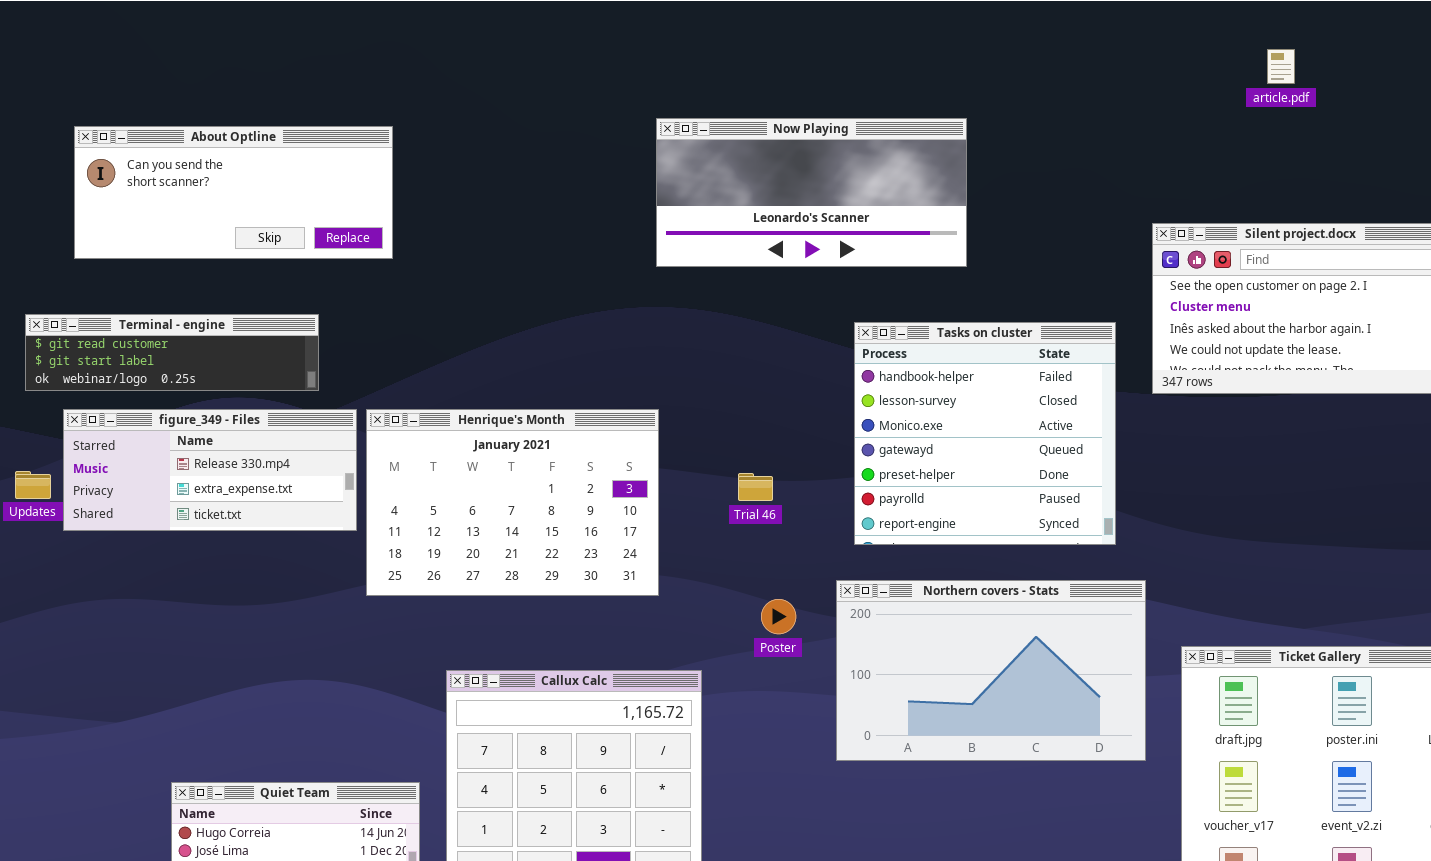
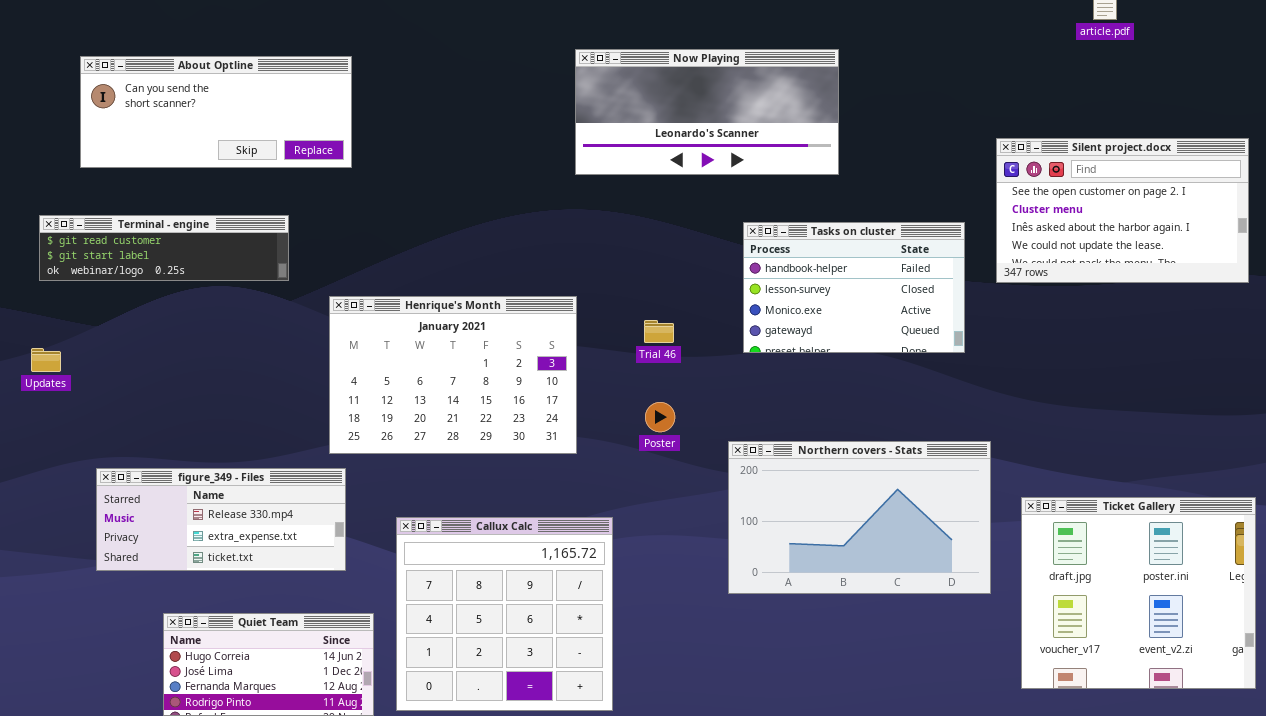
Tasks on cluster: [854,322,1116,545] -> [743,222,965,353], resized
figure_349 - Files: [63,409,357,531] -> [96,468,346,571], moved
Trial 46: [738,473,773,501] -> [644,320,674,343], moved
Poster: [761,599,796,634] -> [645,402,675,432], moved

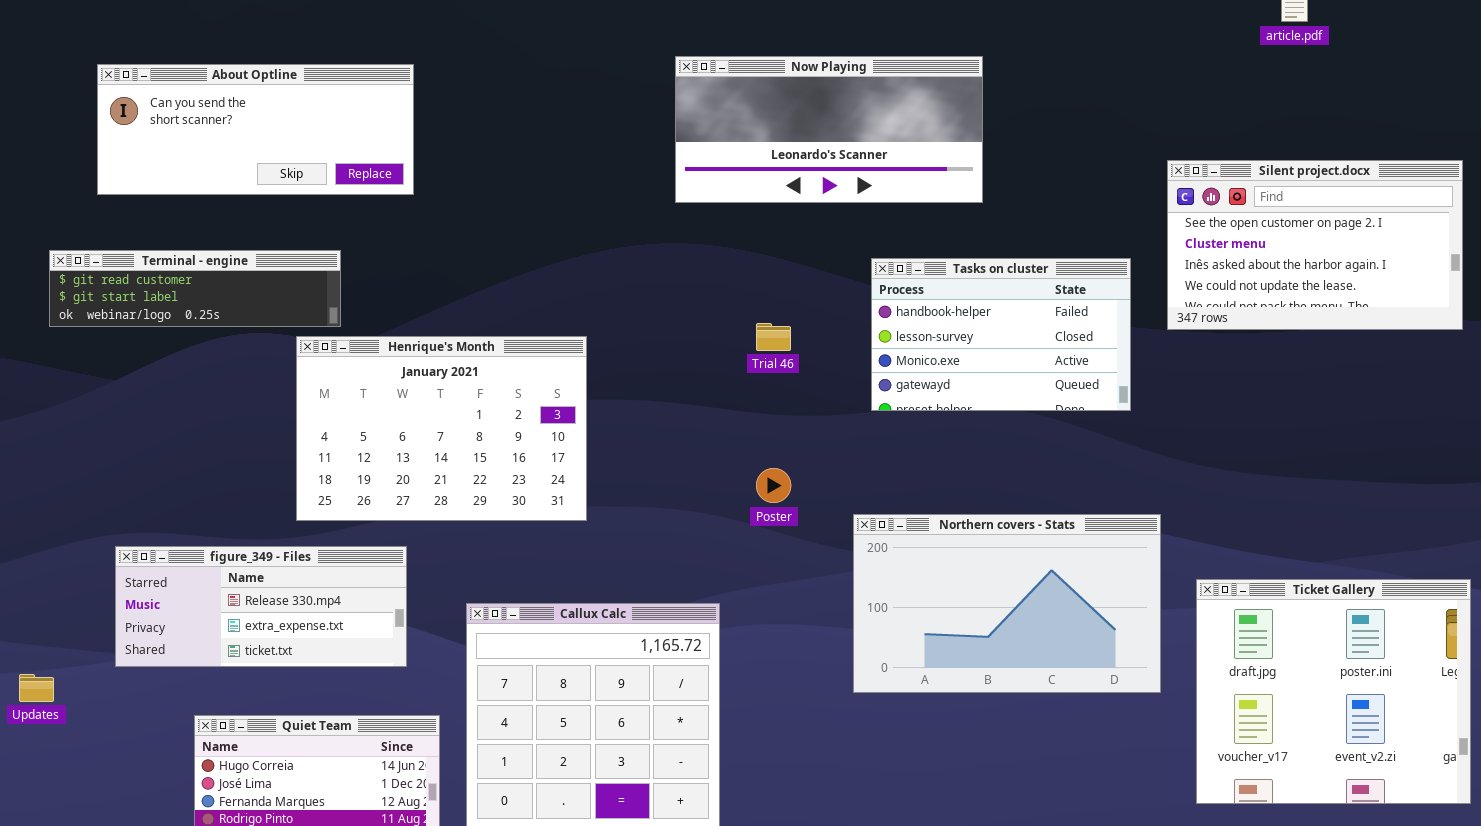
Henrique's Month: [329,296,577,454] -> [296,336,587,521], moved
Trial 46: [644,320,674,343] -> [756,323,791,351], moved
Updates: [31,348,61,372] -> [19,674,54,702], moved

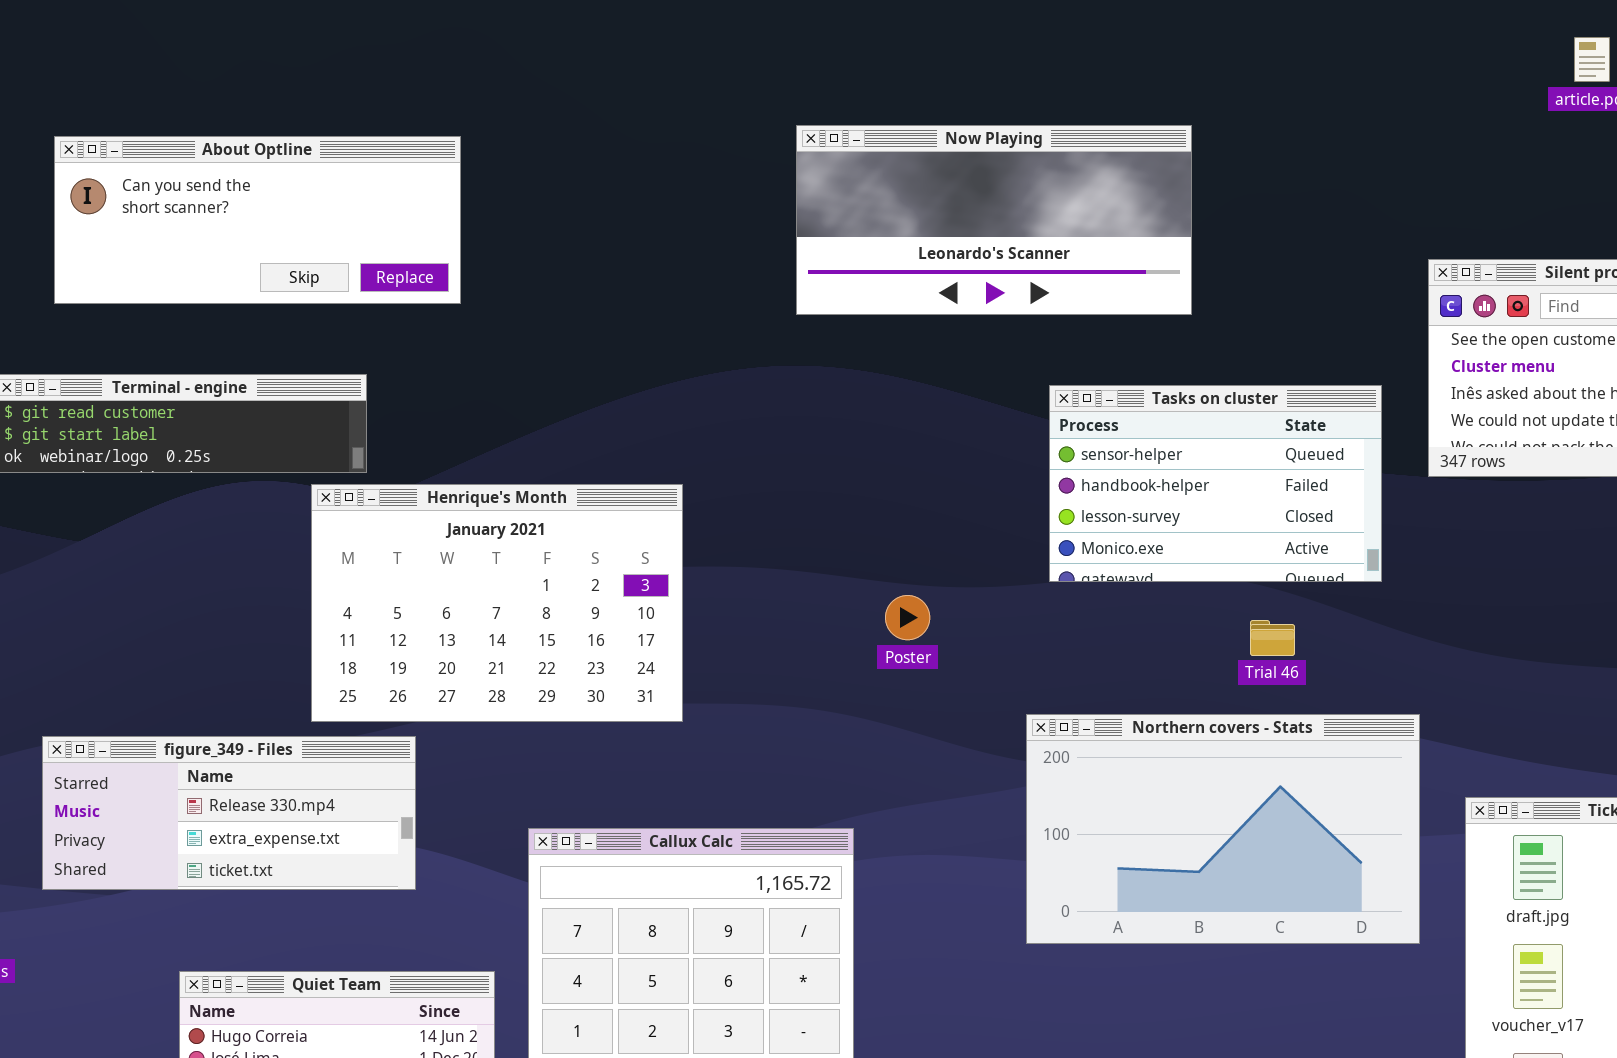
Tasks on cluster: [871,258,1131,411] -> [1049,385,1382,582], scrolled up 1 row
Trial 46: [756,323,791,351] -> [1250,620,1295,656], moved
Poster: [756,468,791,503] -> [885,595,930,640], moved
figure_349 - Files: [115,546,407,667] -> [42,736,416,890], moved

